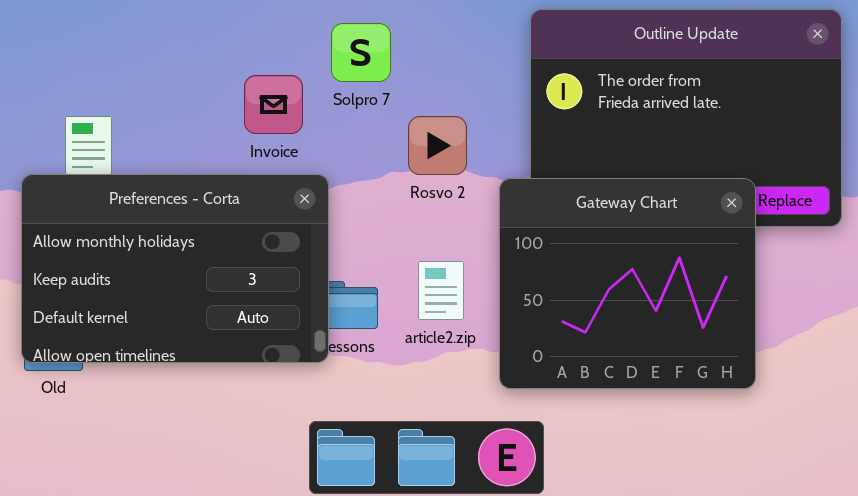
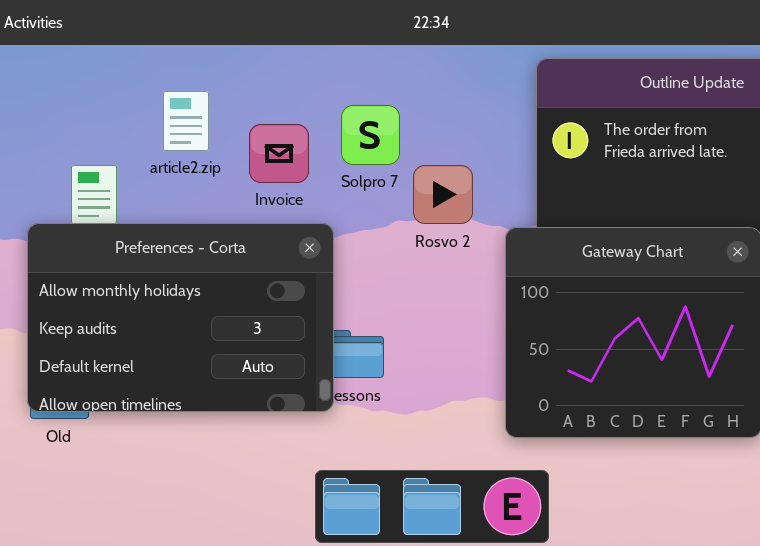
Solpro 7: [331,23,391,82] -> [341,105,400,165], moved
article2.zip: [418,261,464,320] -> [163,91,209,151], moved

